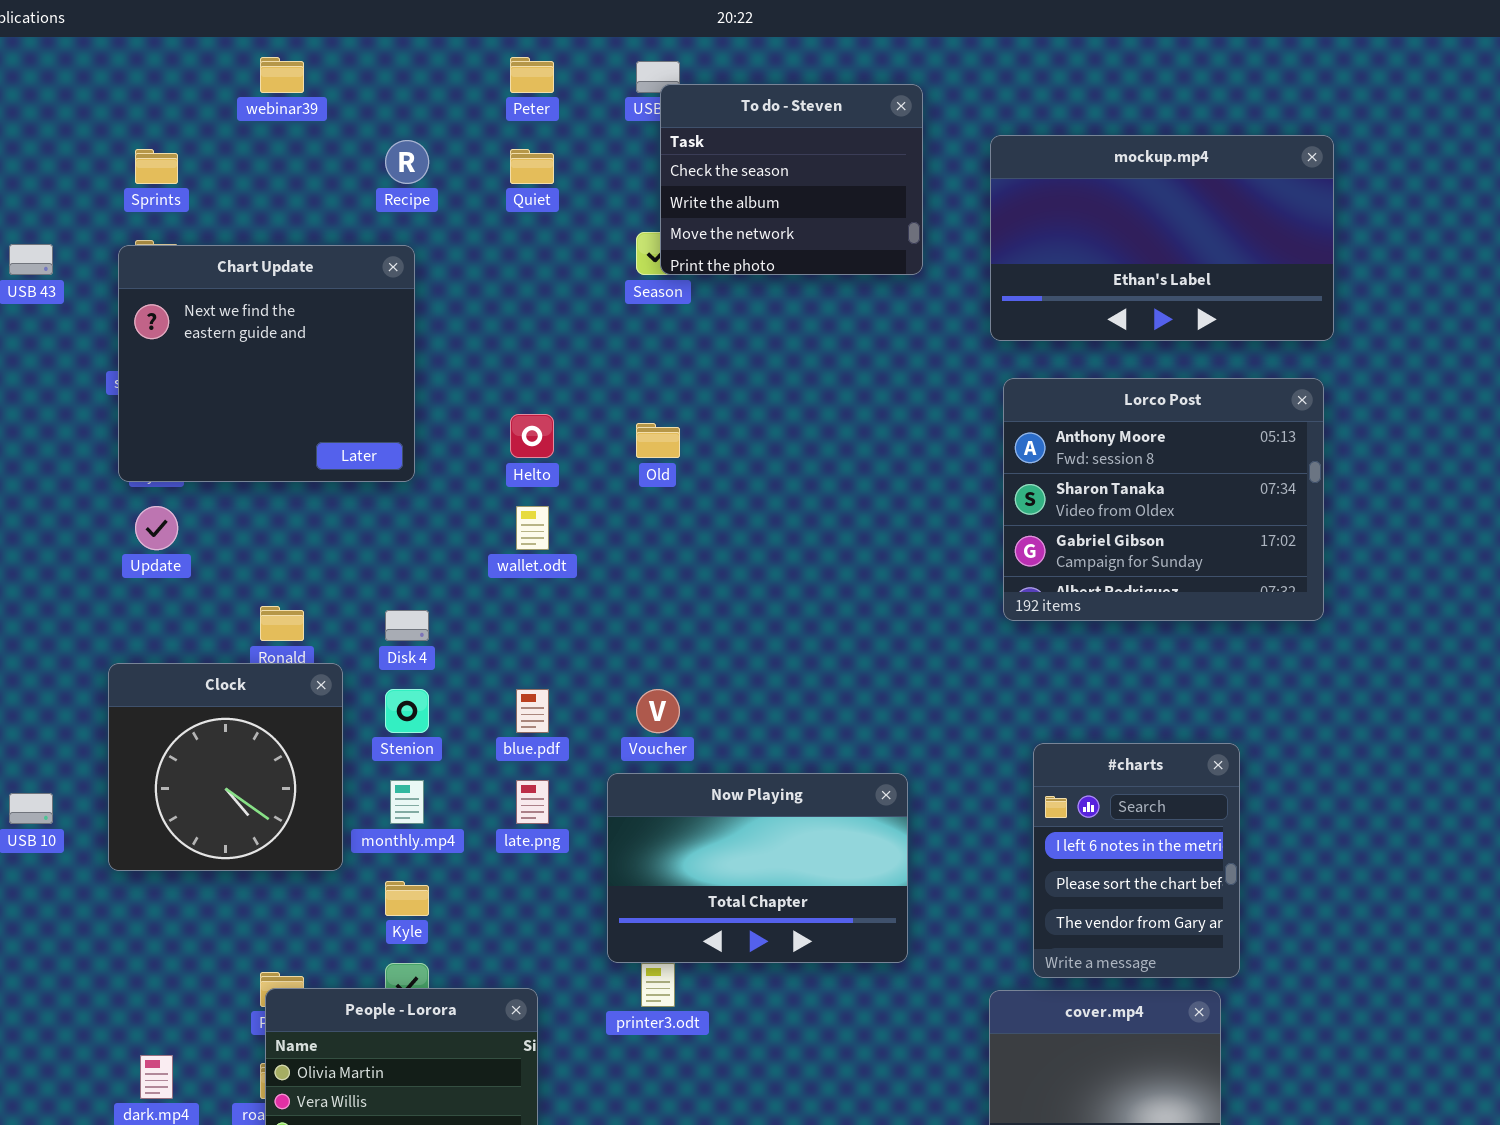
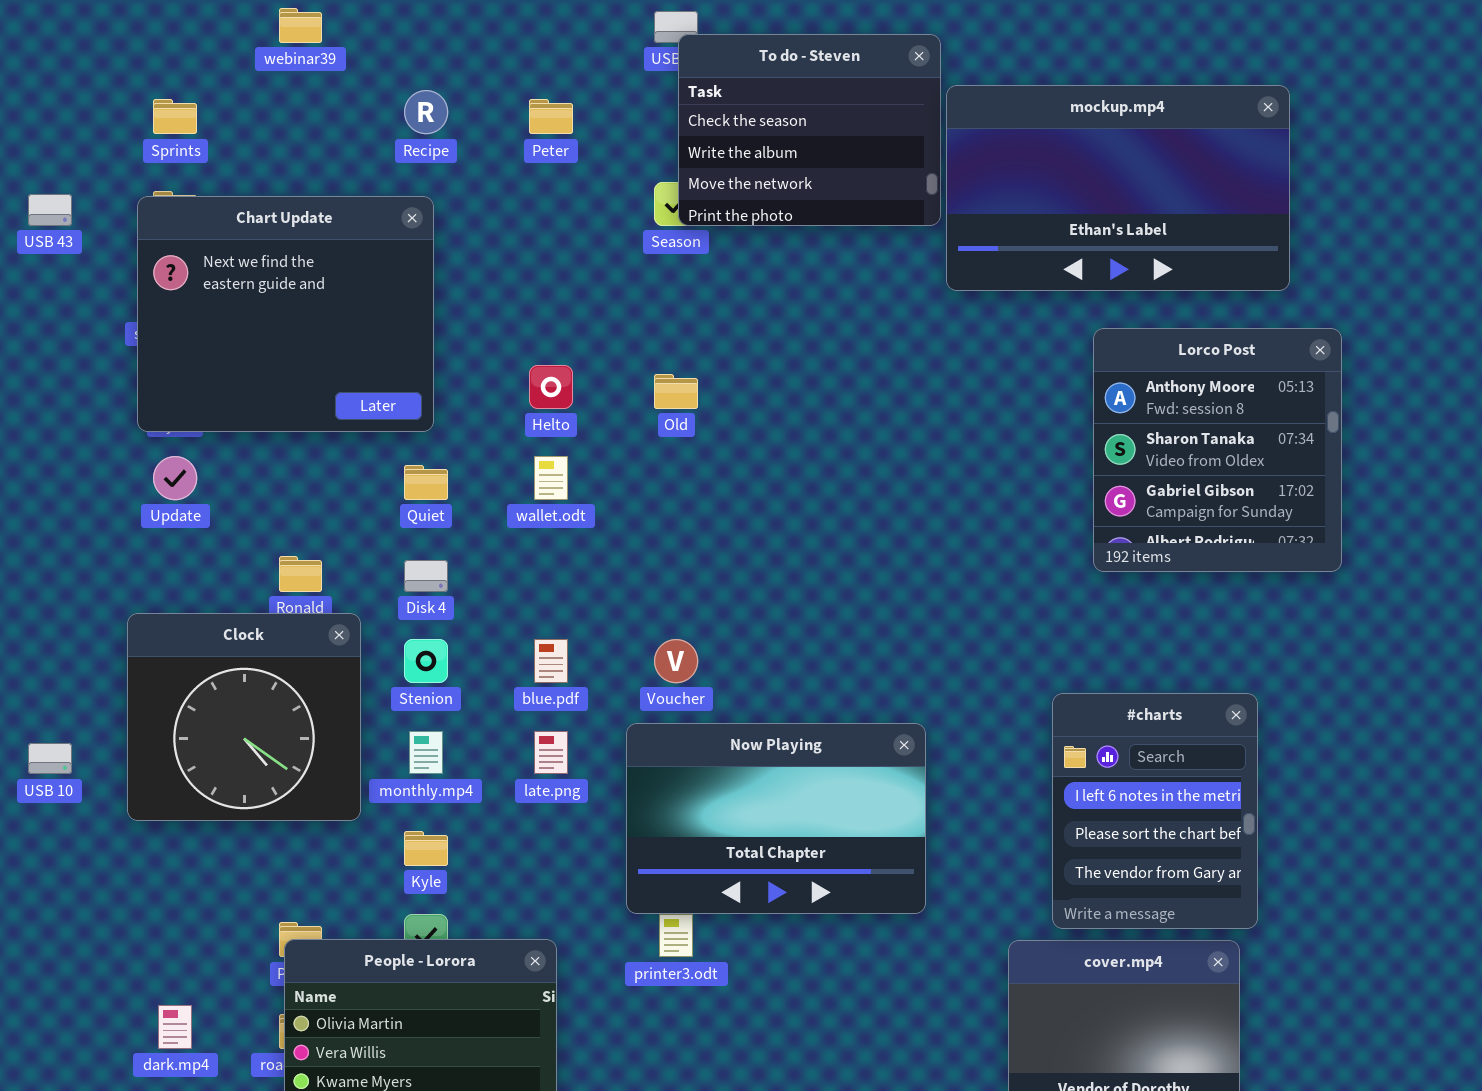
Peter: [510,57,554,93] -> [529,99,573,134], moved
mockup.mp4: [990,135,1334,341] -> [946,85,1290,291], moved
Quiet: [510,149,554,184] -> [404,465,448,500], moved
Lorco Post: [1003,378,1324,621] -> [1093,328,1342,572], resized

